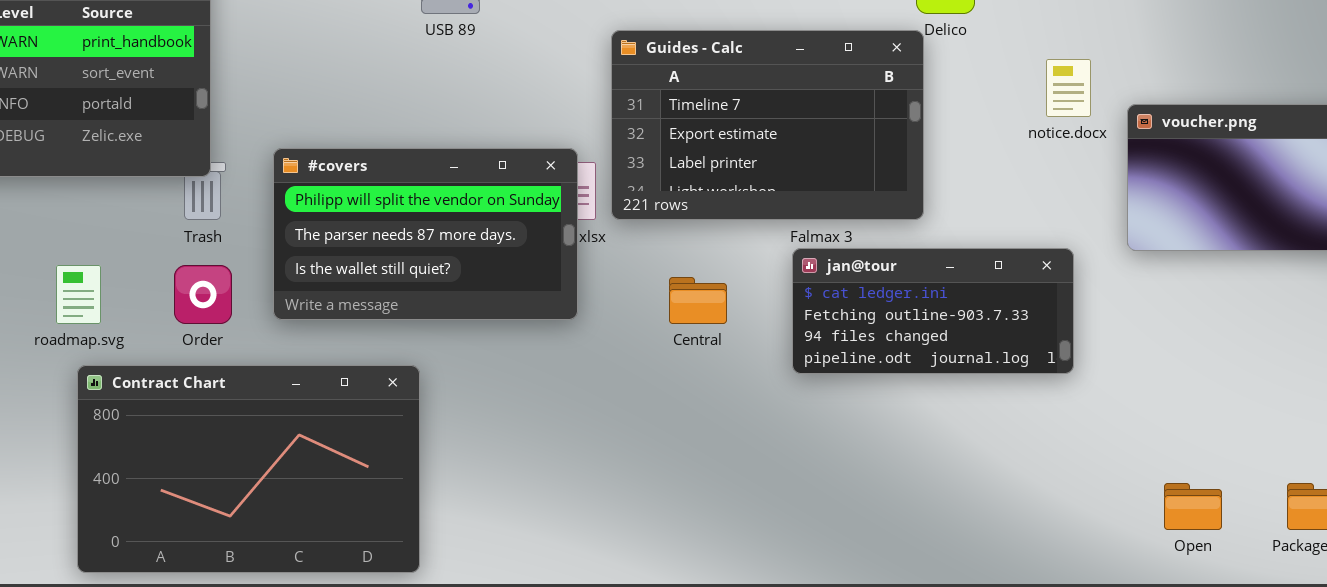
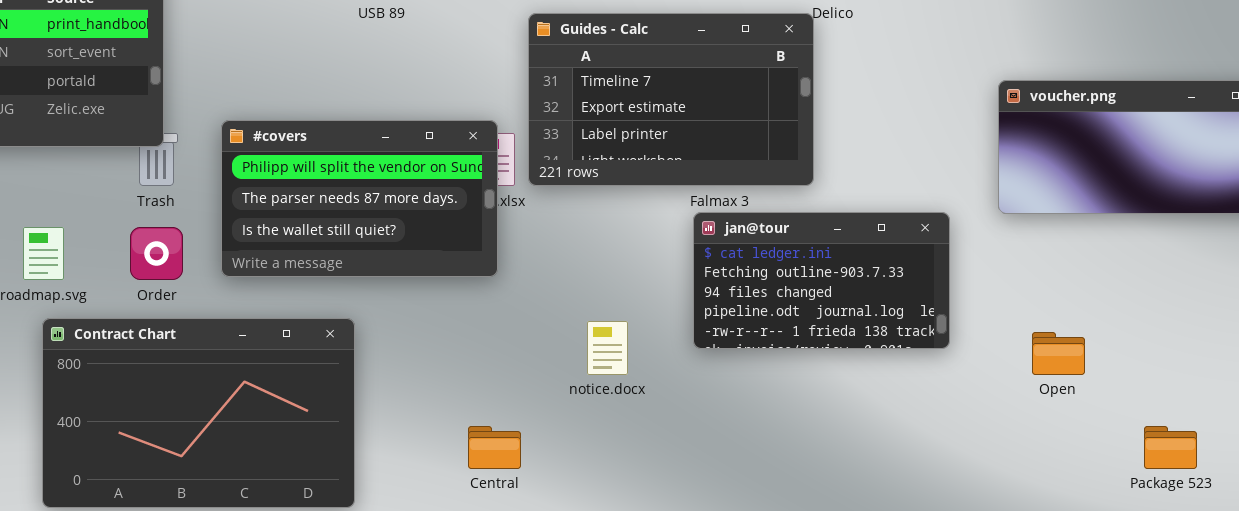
notice.docx: [1046,59,1091,117] -> [587,321,628,375], moved
jan@tour: [792,248,1074,374] -> [693,212,950,349], resized
Central: [669,277,727,324] -> [468,426,521,469], moved
Open: [1164,483,1222,530] -> [1032,332,1085,375], moved

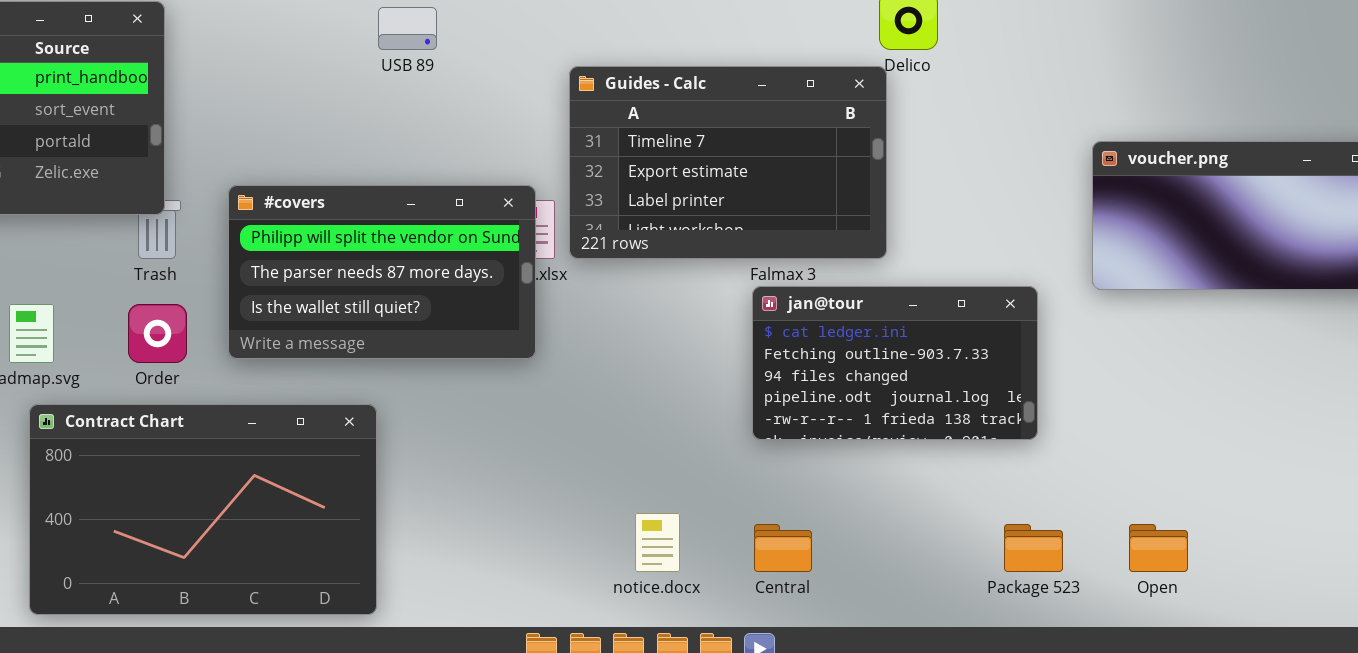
notice.docx: [587,321,628,375] -> [635,513,680,572], moved
Open: [1032,332,1085,375] -> [1129,524,1188,572], moved
Central: [468,426,521,469] -> [754,524,812,572], moved
Package 523: [1144,426,1197,469] -> [1004,524,1063,572], moved

